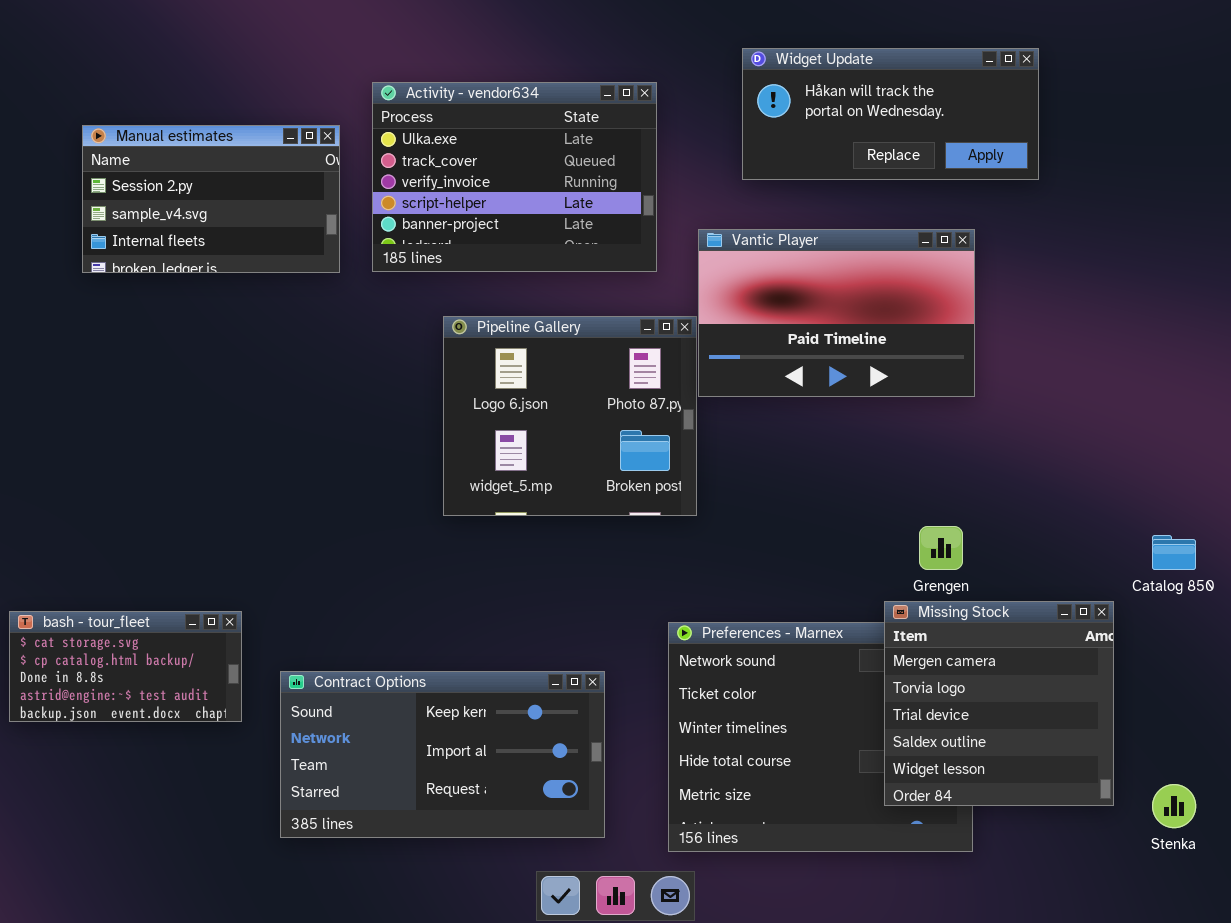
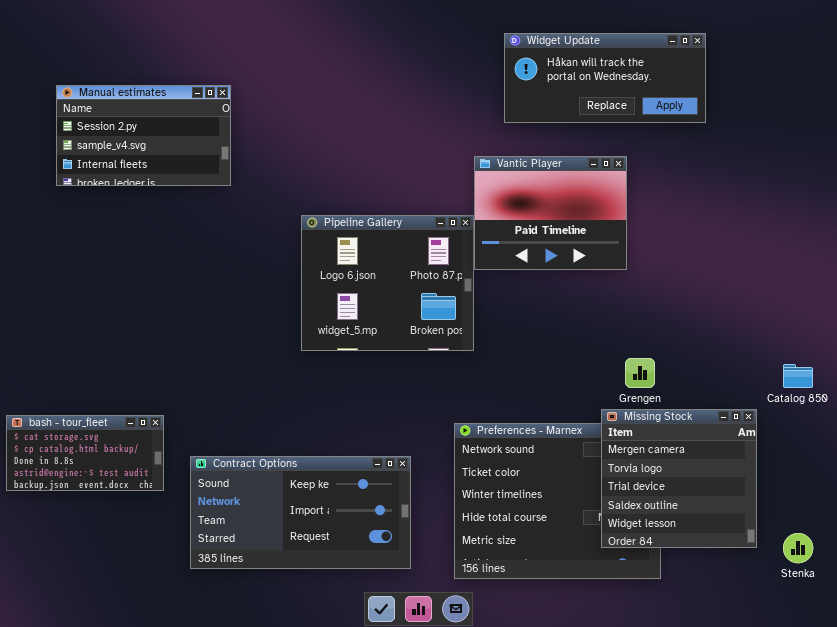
Activity - vendor634: [372,82,657,272] -> none, closed
Vantic Player: [698,229,975,397] -> [474,156,627,270], resized

